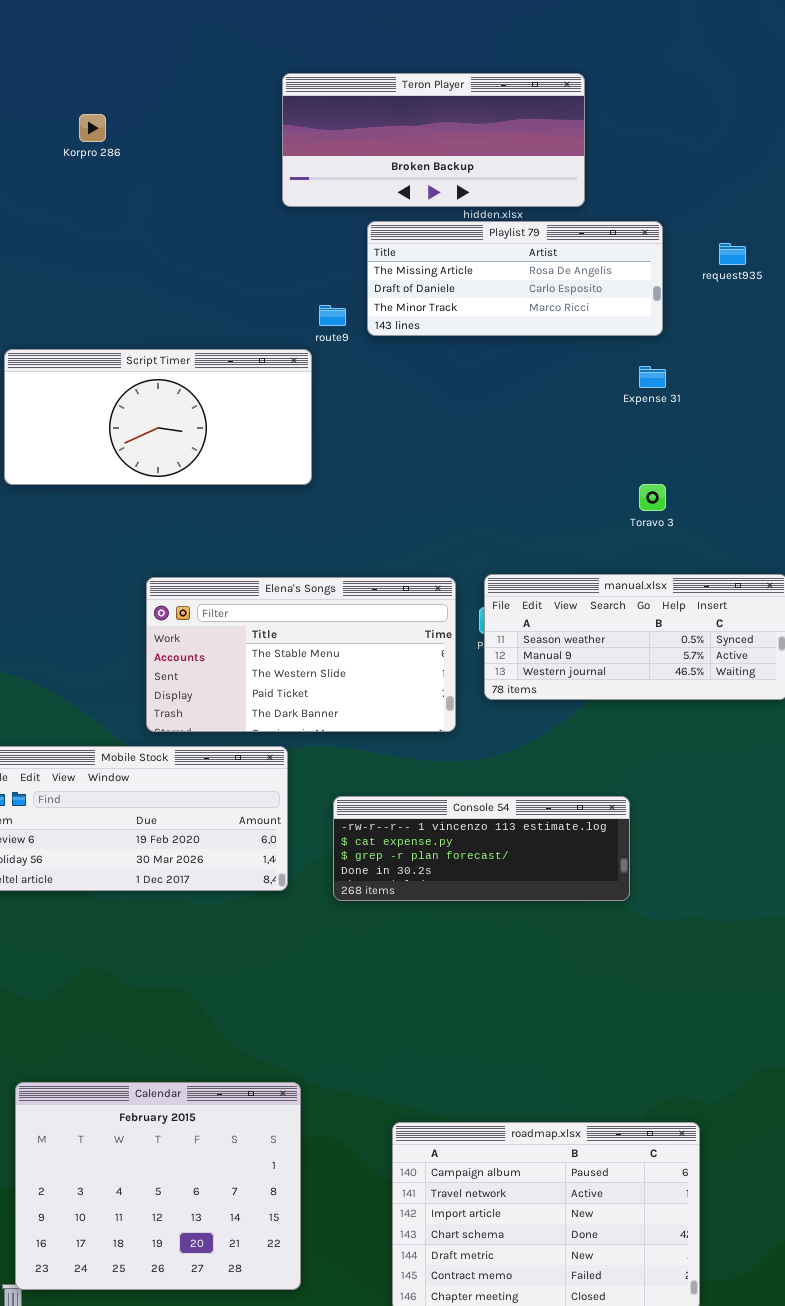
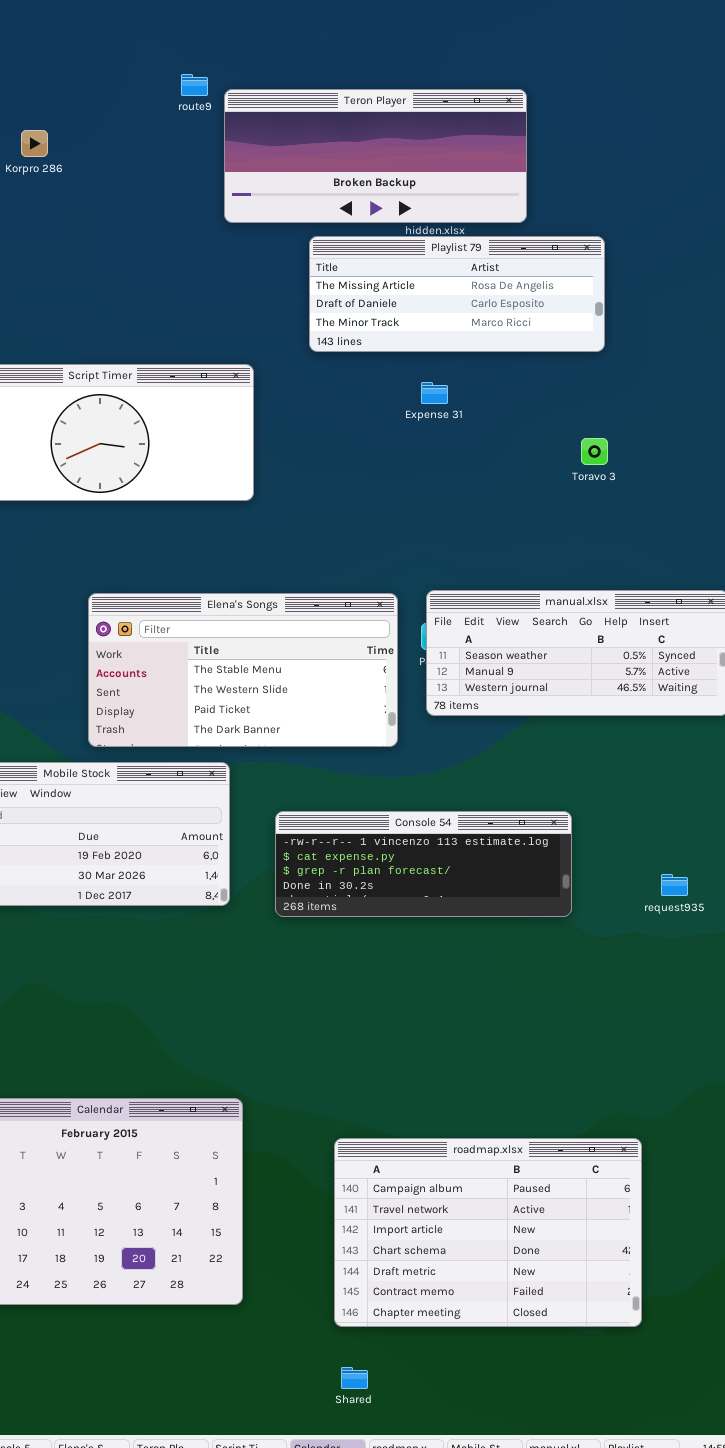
request935: [719,243,746,265] -> [661,874,688,896], moved
route9: [319,305,346,326] -> [181,74,208,96], moved
Expense 31: [639,366,666,388] -> [421,382,448,404], moved
Toravo 3: [639,484,666,511] -> [581,438,608,465], moved

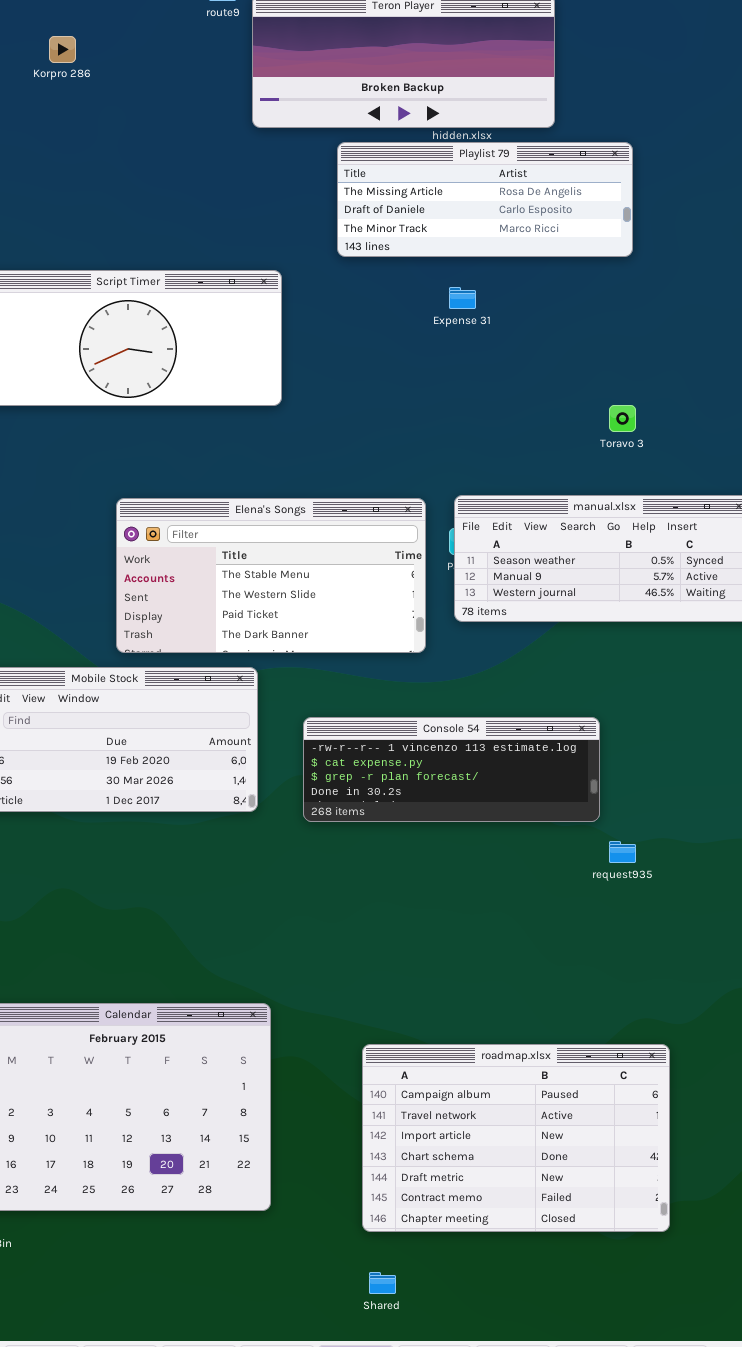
Toravo 3: [581,438,608,465] -> [609,405,636,432], moved
request935: [661,874,688,896] -> [609,841,636,863], moved

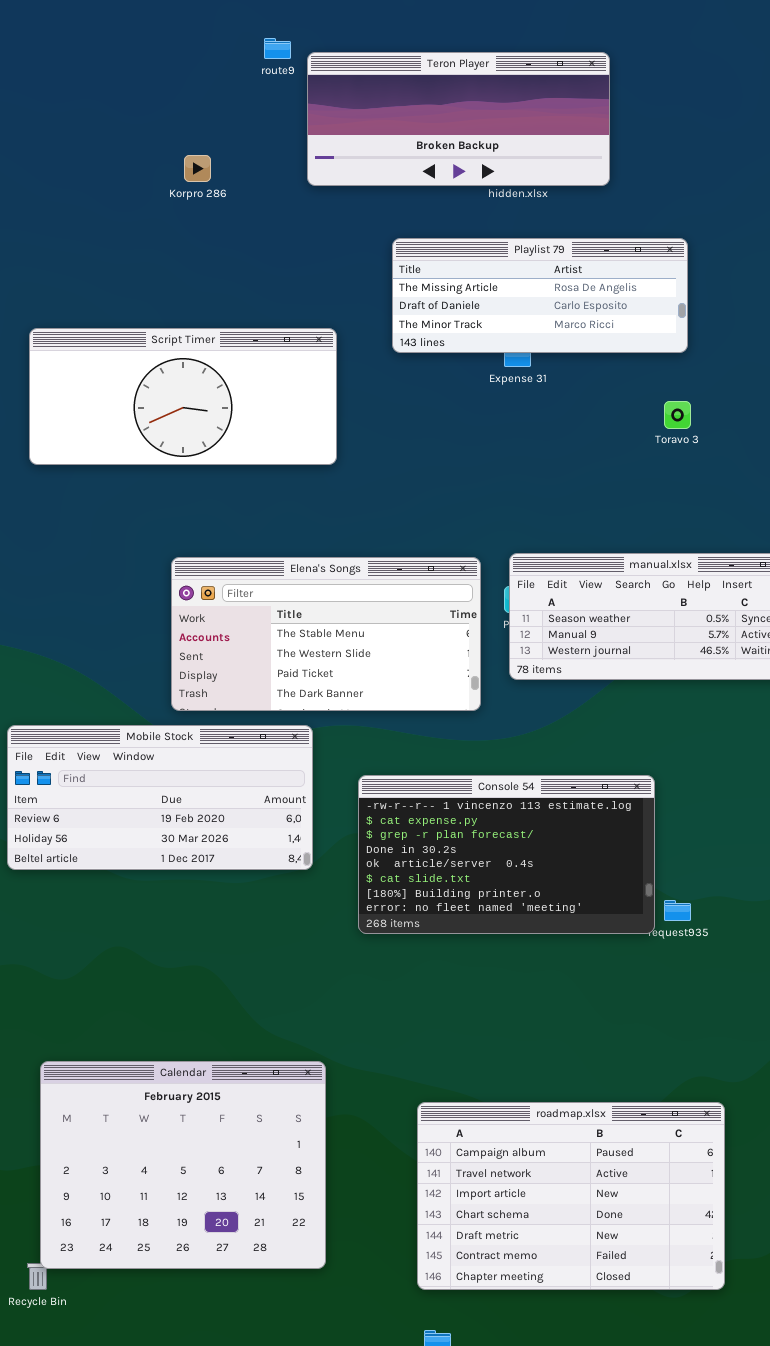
Korpro 286: [49,36,76,63] -> [184,155,211,182], moved
Playlist 79: [337,142,633,257] -> [392,238,688,353], moved
Toravo 3: [609,405,636,432] -> [664,401,691,429], moved
Console 54: [303,717,600,822] -> [358,775,655,934], resized

